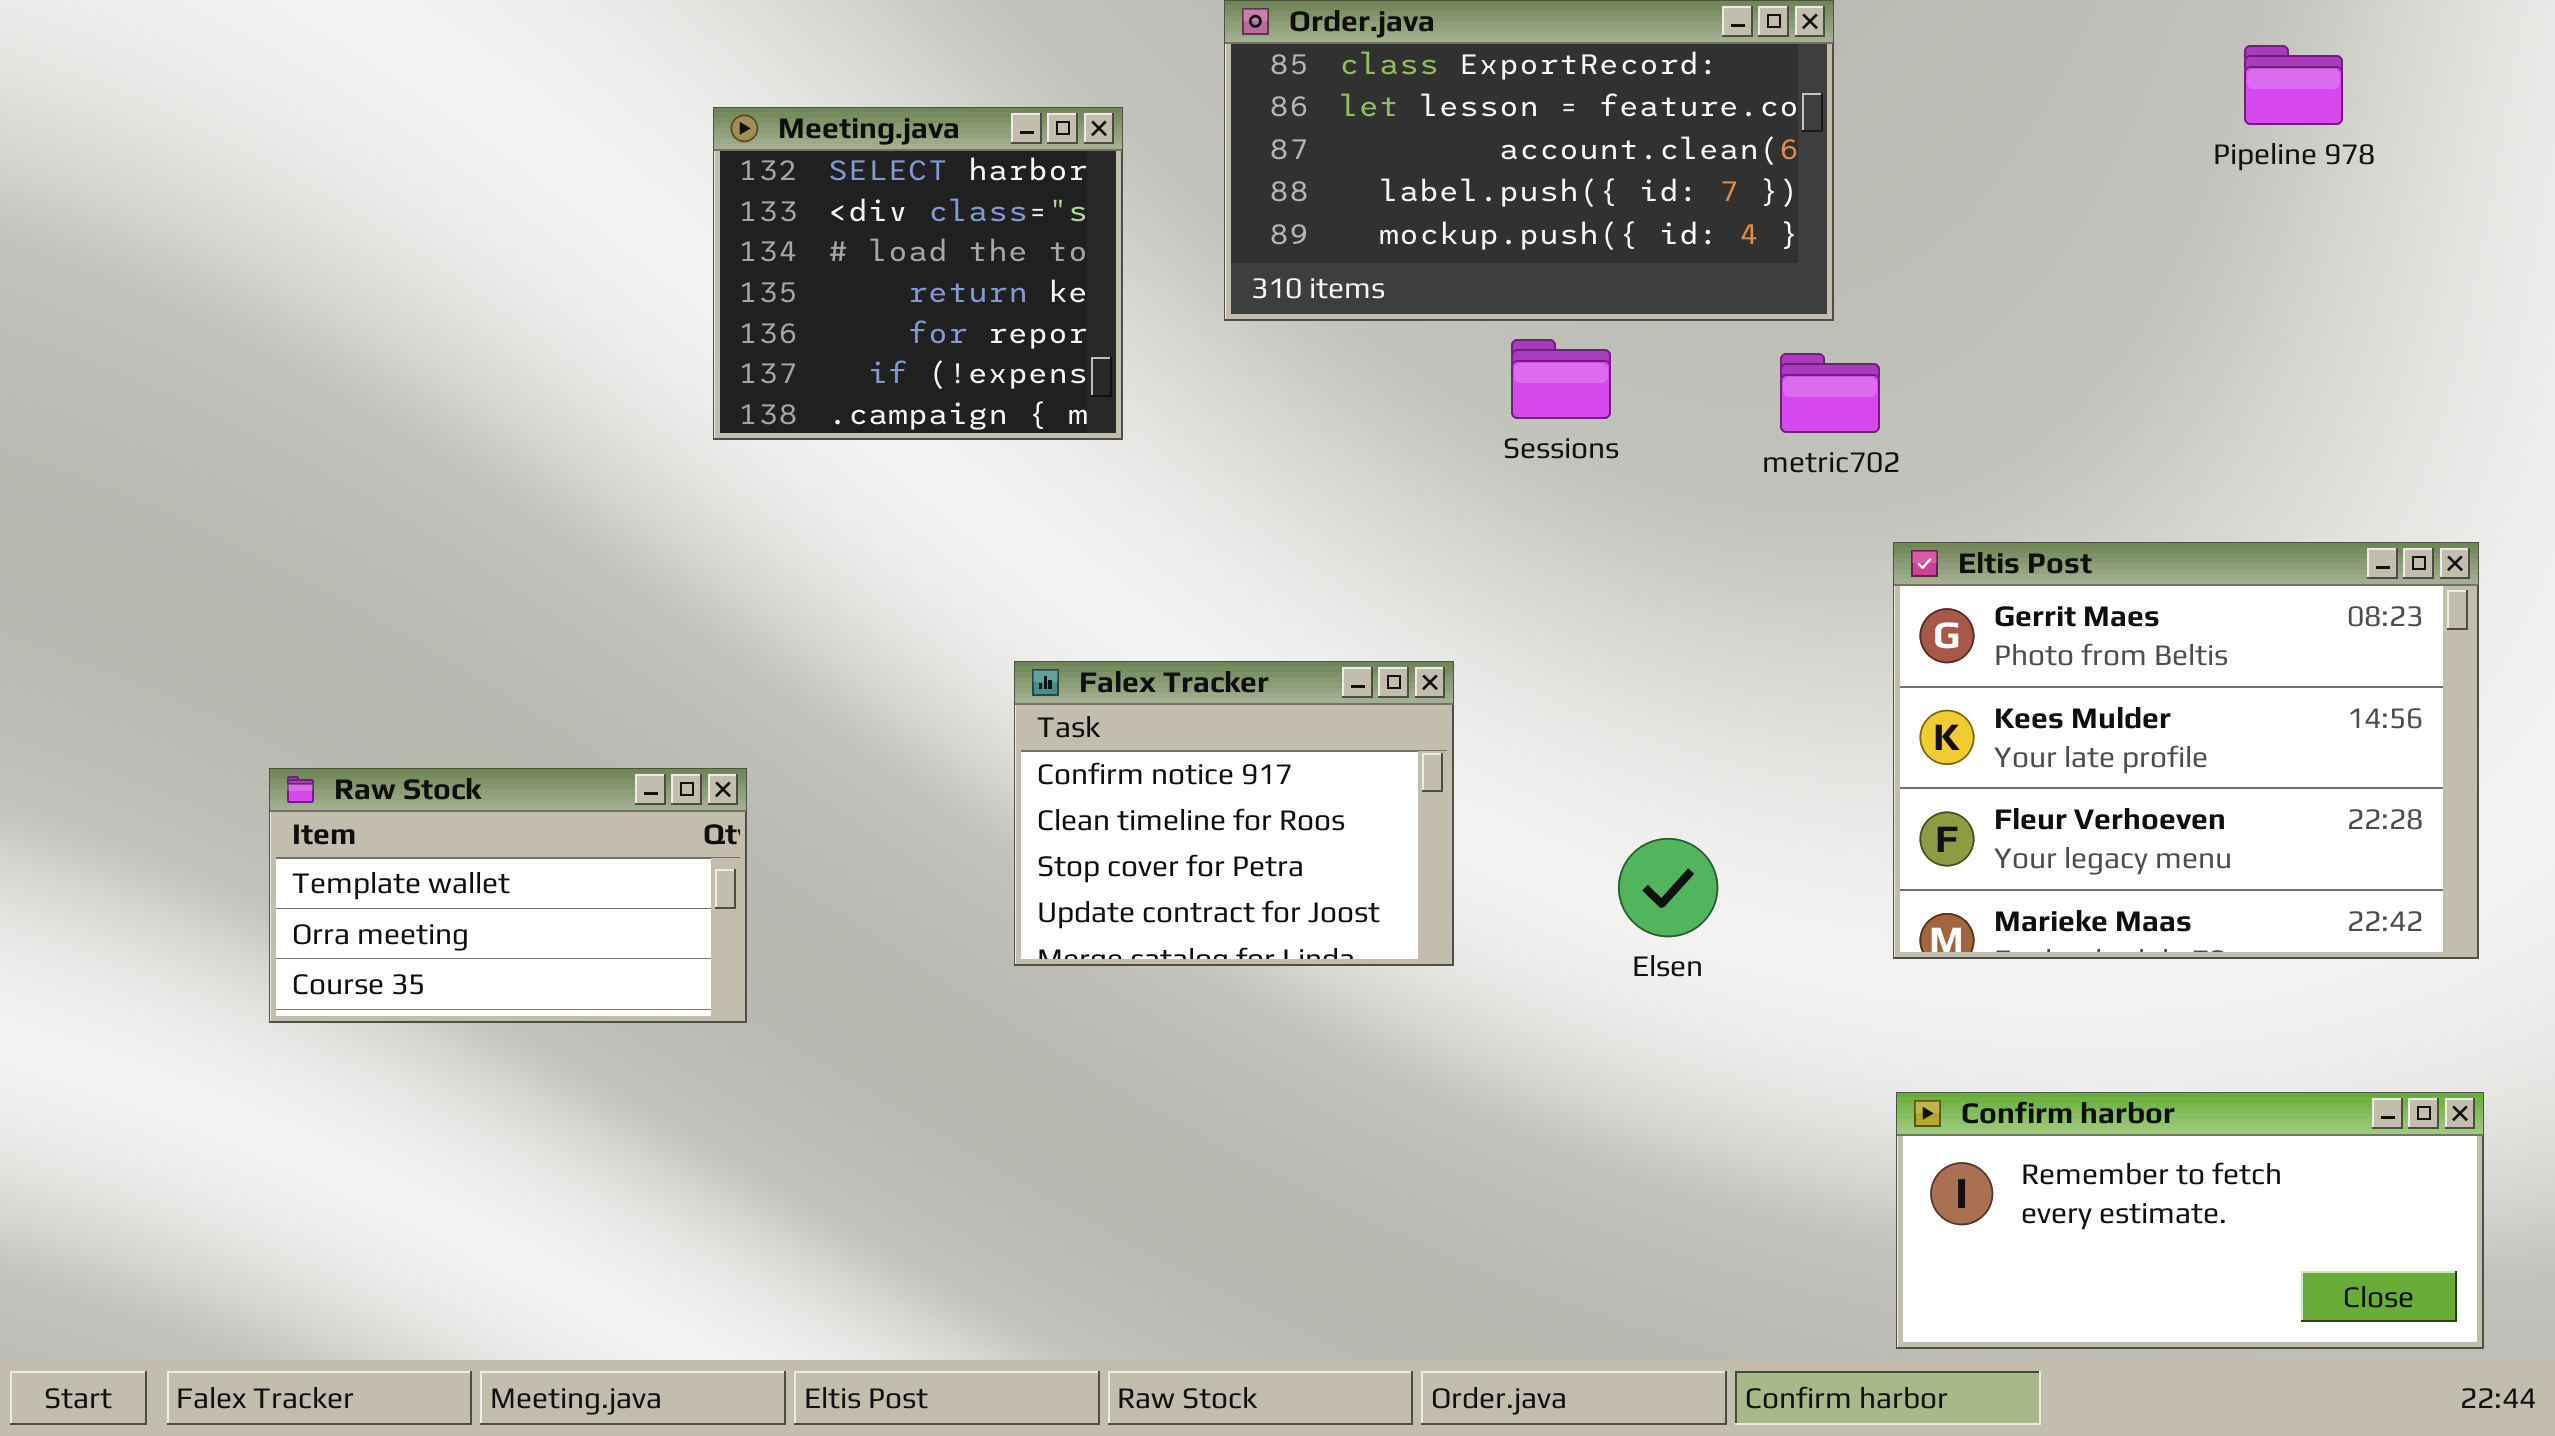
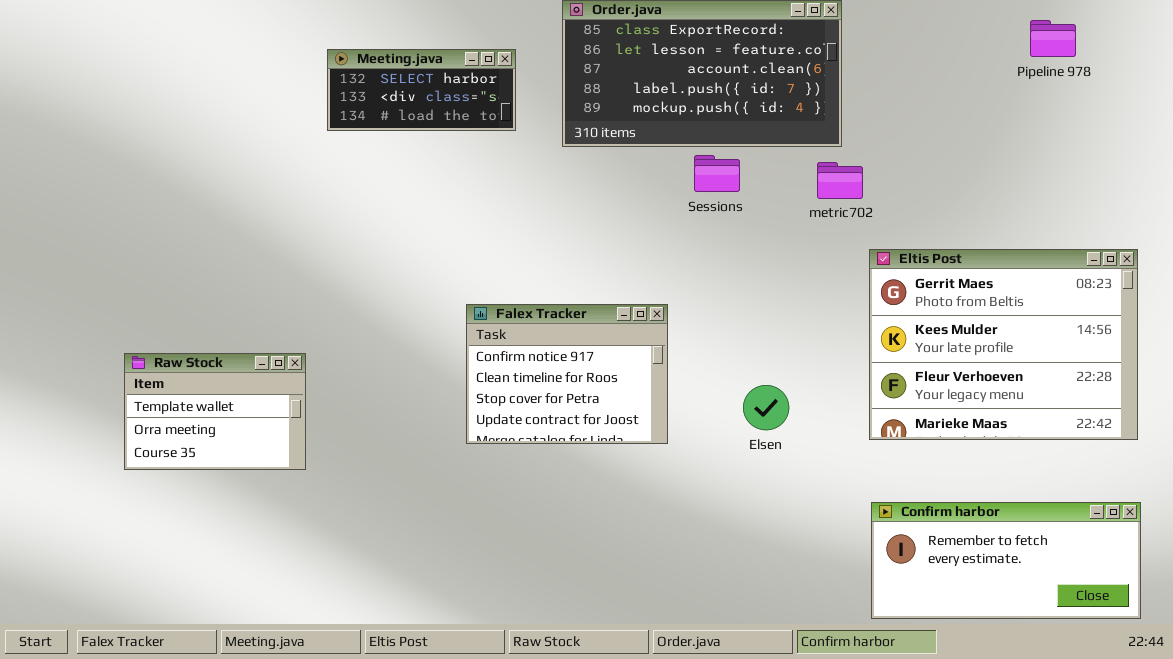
Meeting.java: [713,107,1123,440] -> [327,49,516,131], resized
Raw Stock: [269,768,747,1023] -> [124,353,306,470], resized

